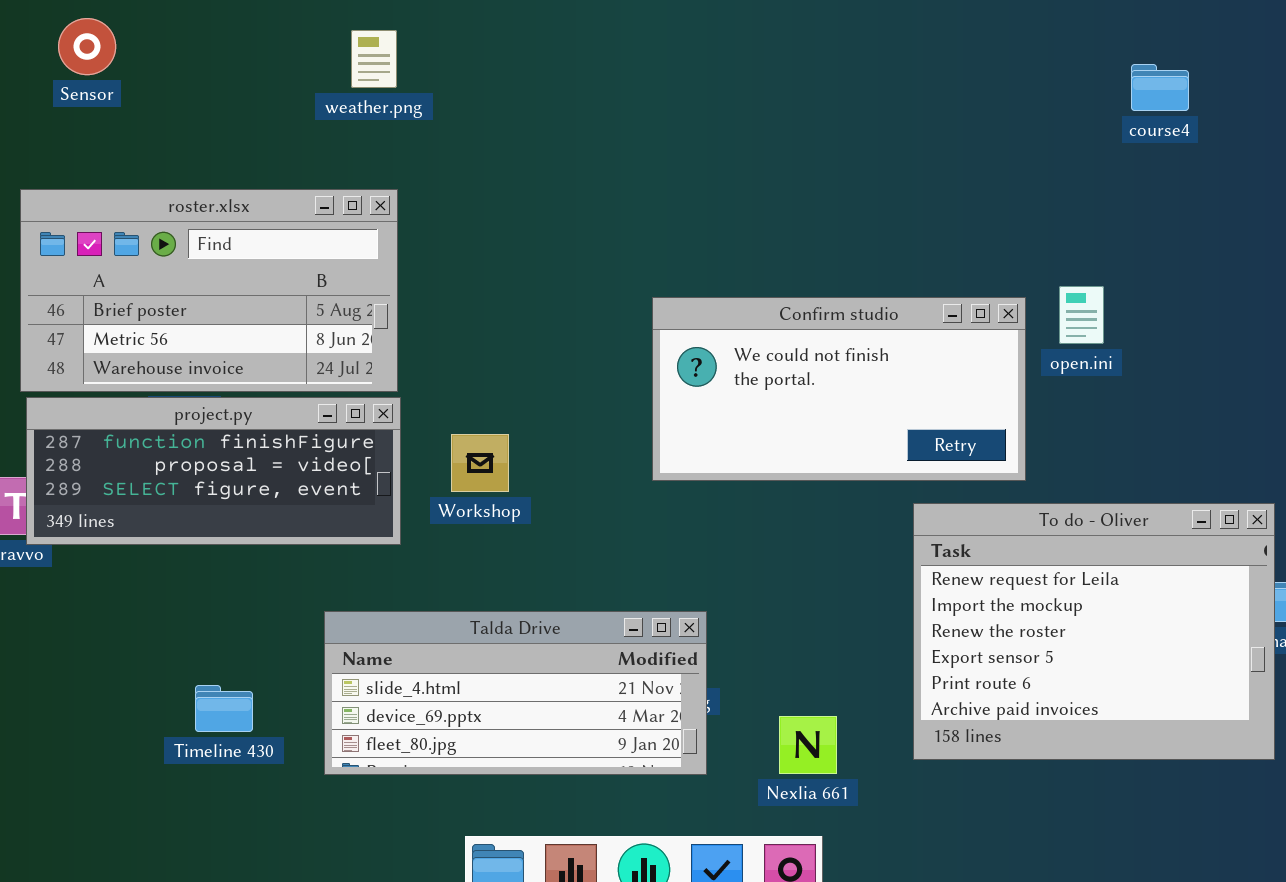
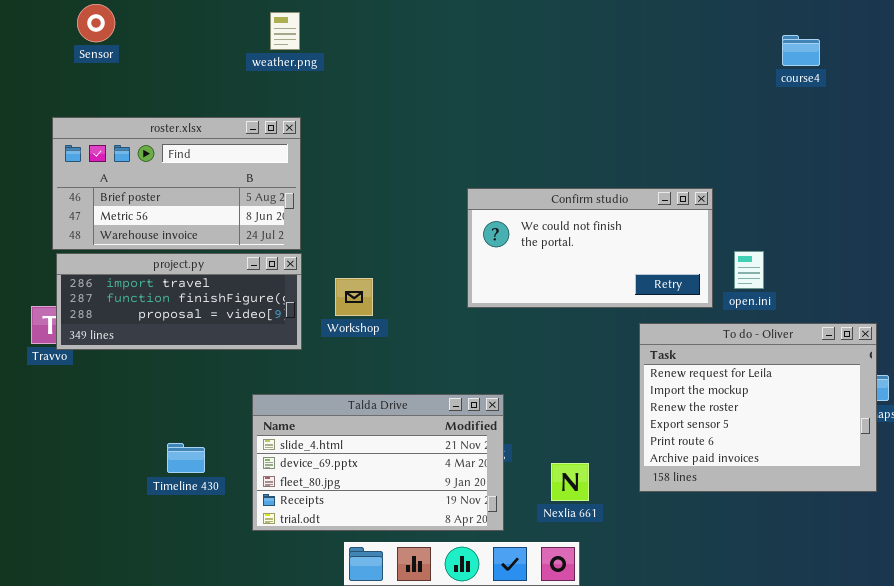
open.ini: [1059,286,1104,344] -> [734,251,764,289], moved
project.py: [26,397,401,545] -> [56,253,302,350], scrolled up 1 row
Talda Drive: [324,611,707,775] -> [252,394,504,531], resized

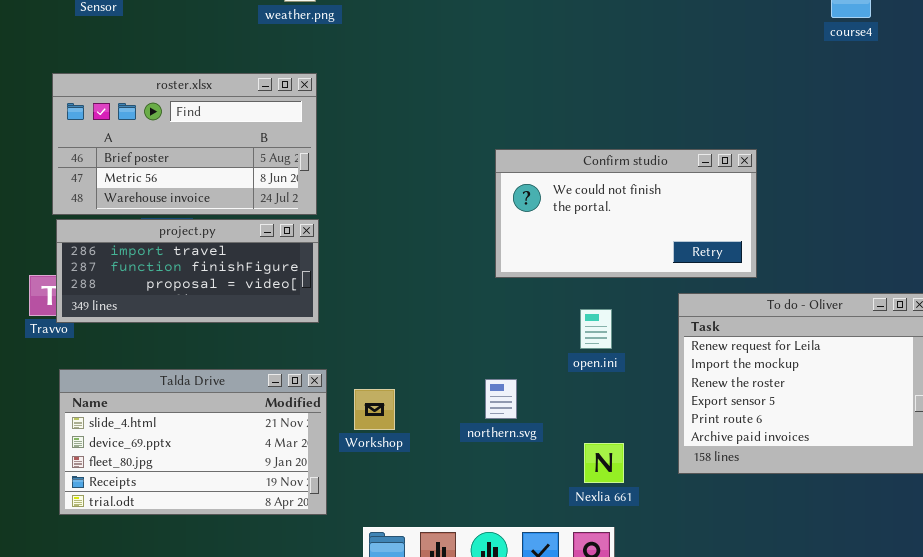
open.ini: [734,251,764,289] -> [580,309,612,349], moved
Workshop: [335,278,373,316] -> [354,389,395,430], moved
Talda Drive: [252,394,504,531] -> [59,369,327,515], moved

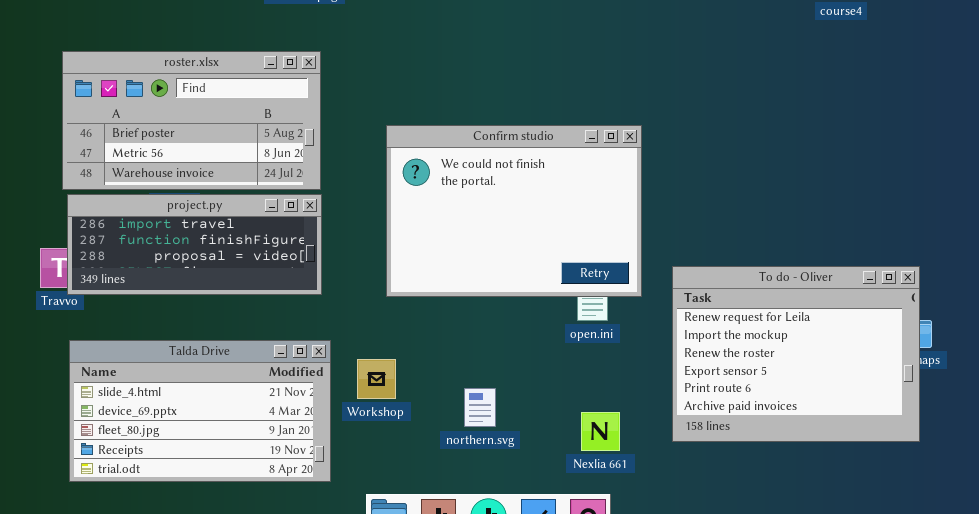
Confirm studio: [495,149,757,278] -> [386,125,642,297], moved, resized
northern.svg: [485,379,517,419] -> [464,388,496,427], moved

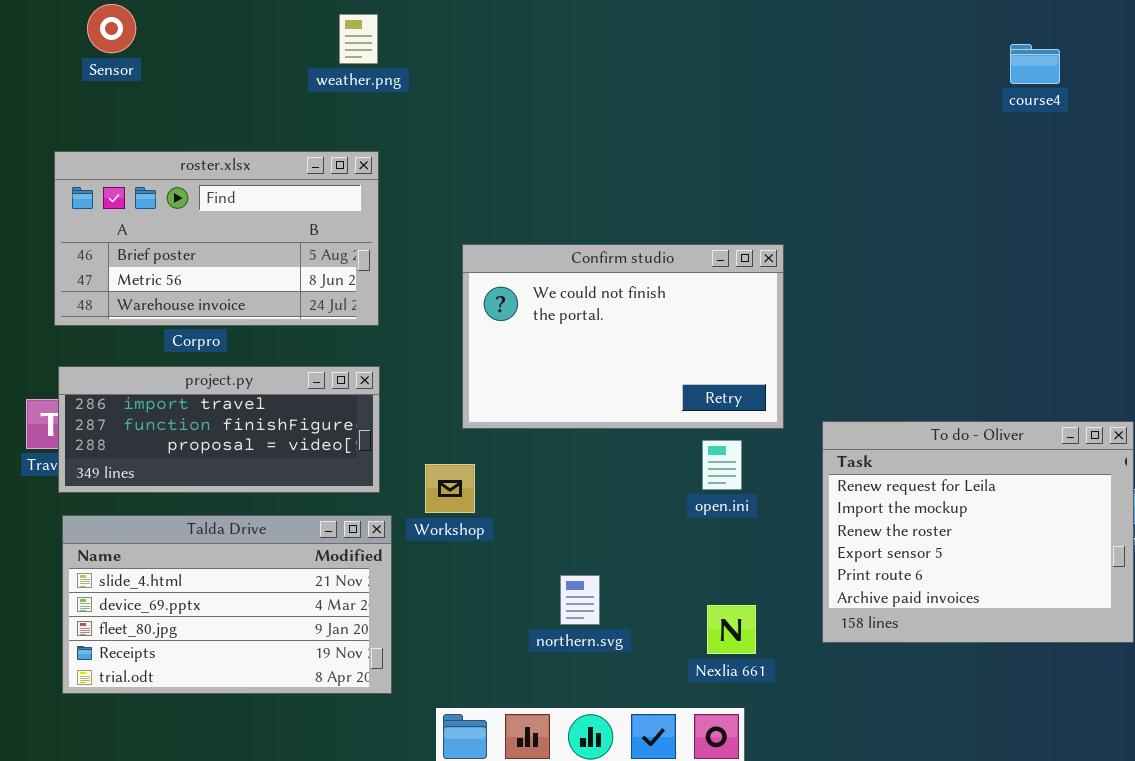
Confirm studio: [386,125,642,297] -> [462,244,784,429], resized
project.py: [67,194,322,295] -> [58,366,380,493], moved
Workshop: [357,359,396,399] -> [425,464,475,513], moved

